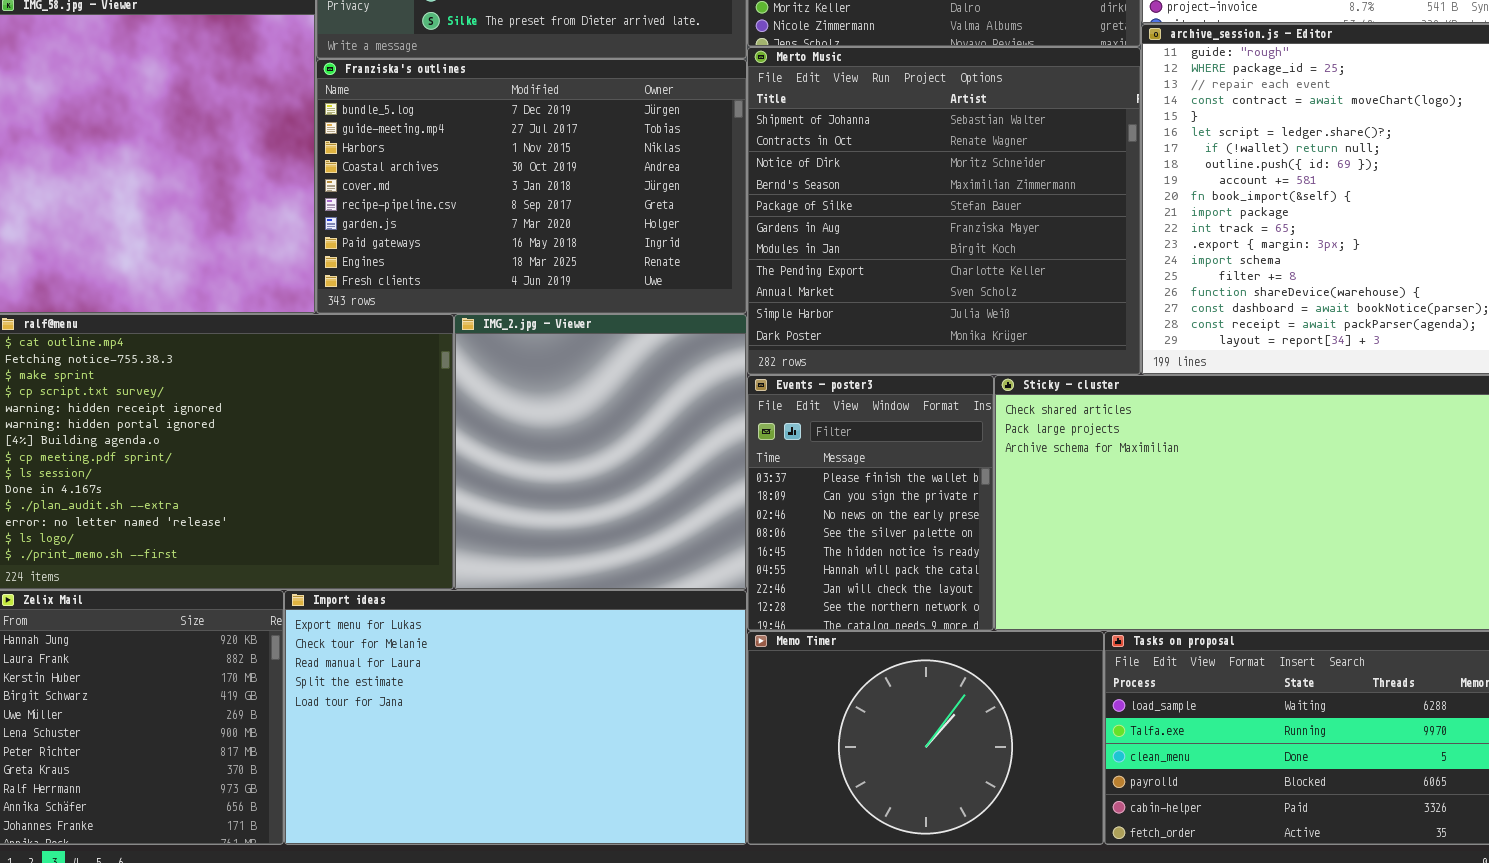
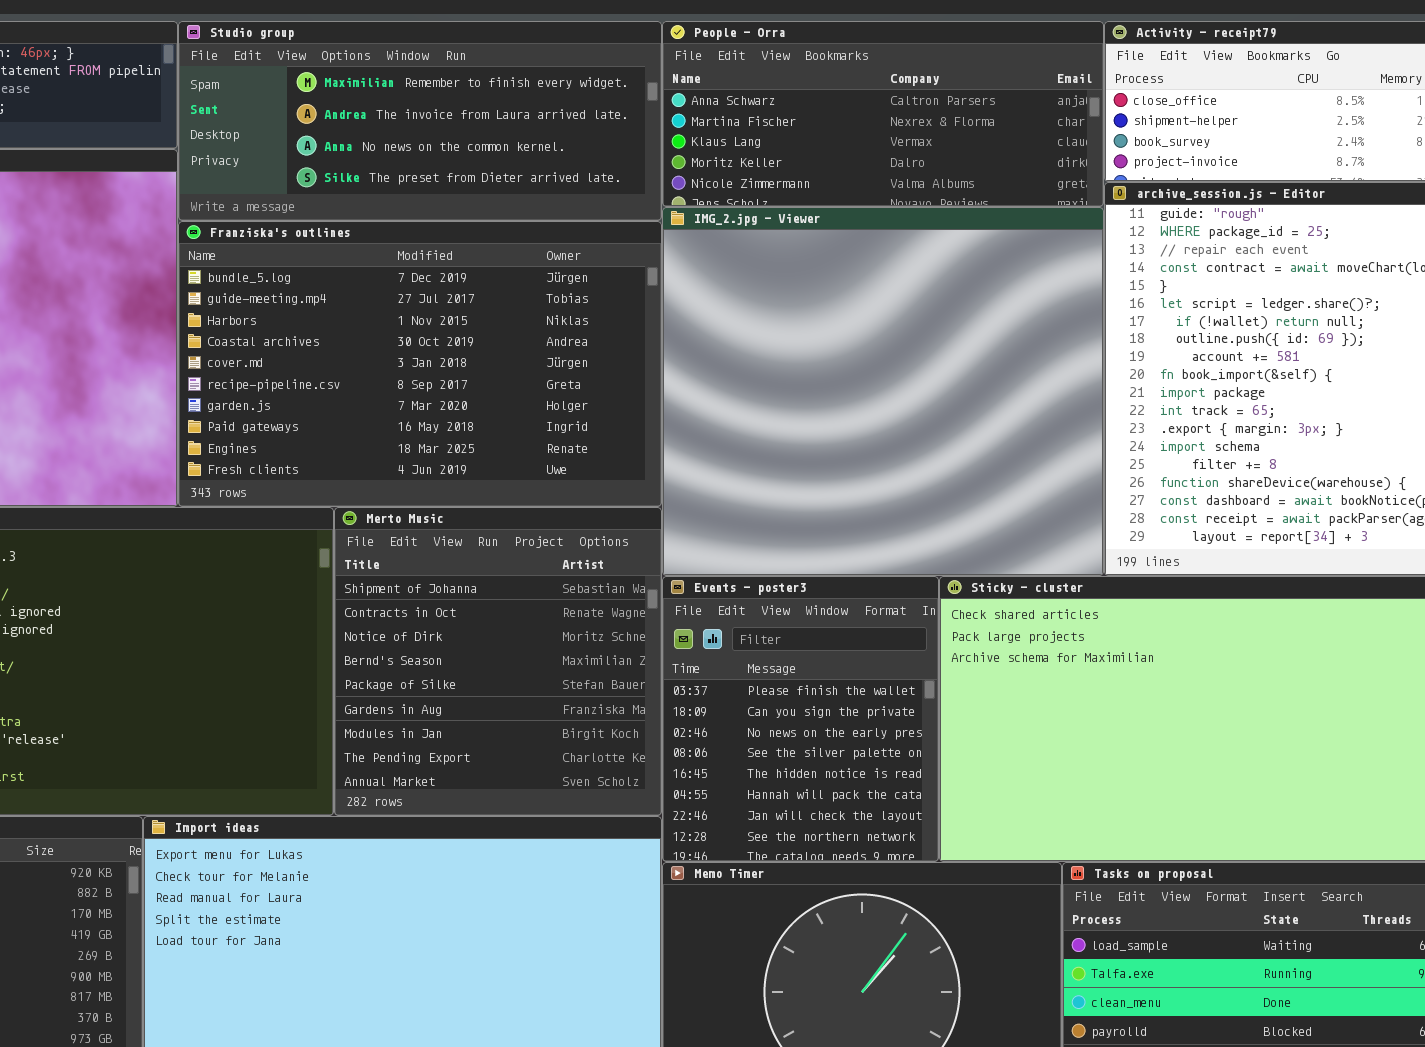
Merto Music: [747,47,1141,375] -> [334,507,662,816], moved, resized
IMG_2.jpg - Viewer: [454,314,747,590] -> [662,207,1104,576], moved, resized

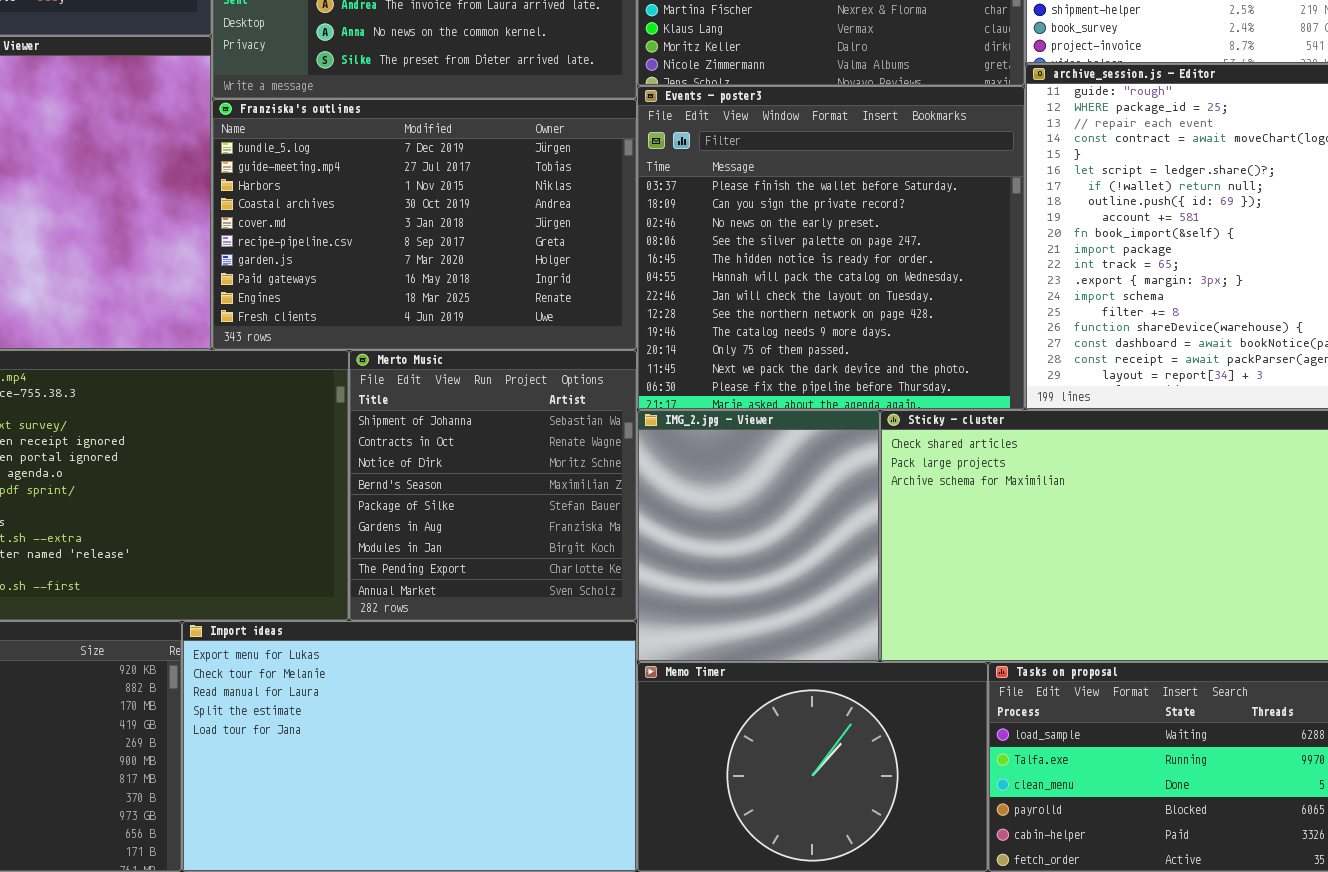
IMG_2.jpg - Viewer: [662,207,1104,576] -> [637,410,880,662], moved, resized
Events - poster3: [662,576,939,862] -> [637,86,1025,410], moved, resized

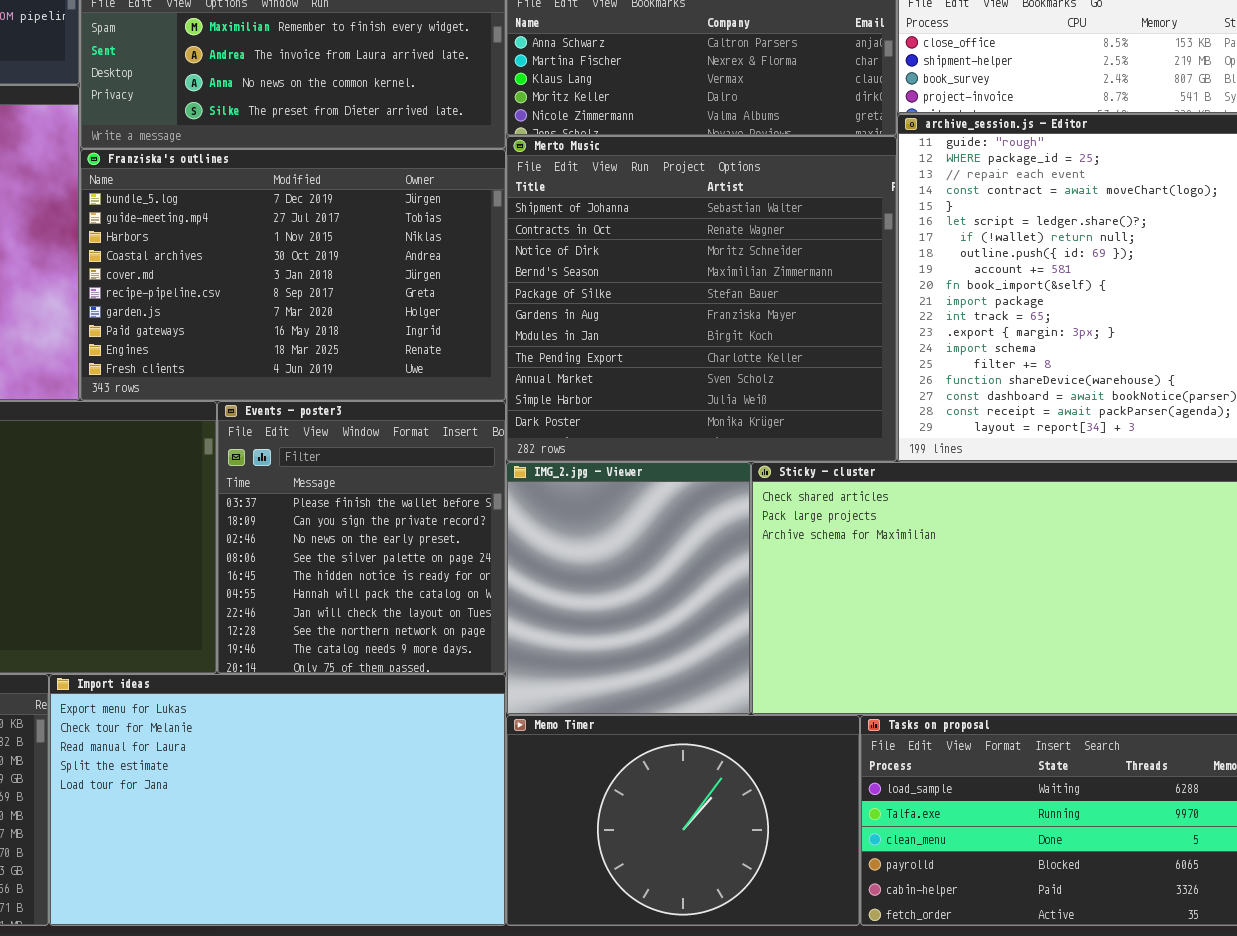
Events - poster3: [637,86,1025,410] -> [217,401,506,674], moved, resized
Merto Music: [349,350,637,621] -> [506,136,897,462], moved, resized

